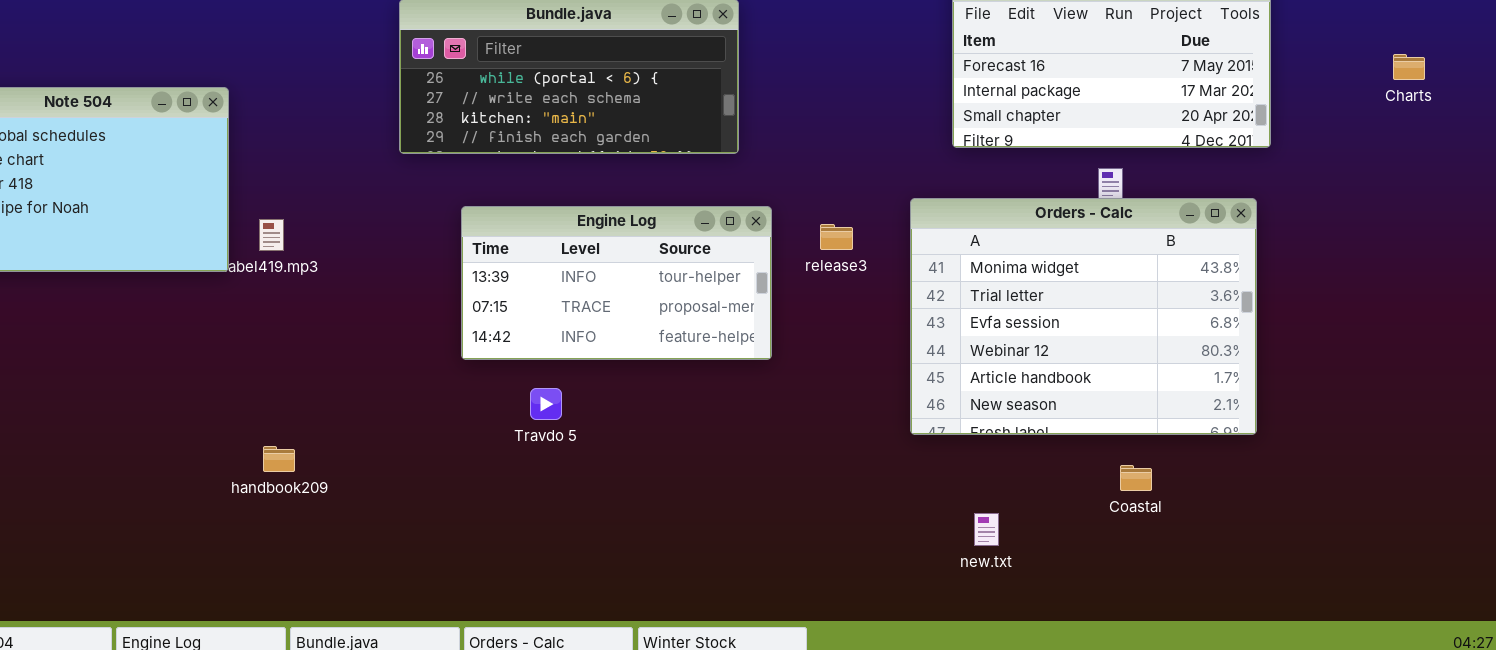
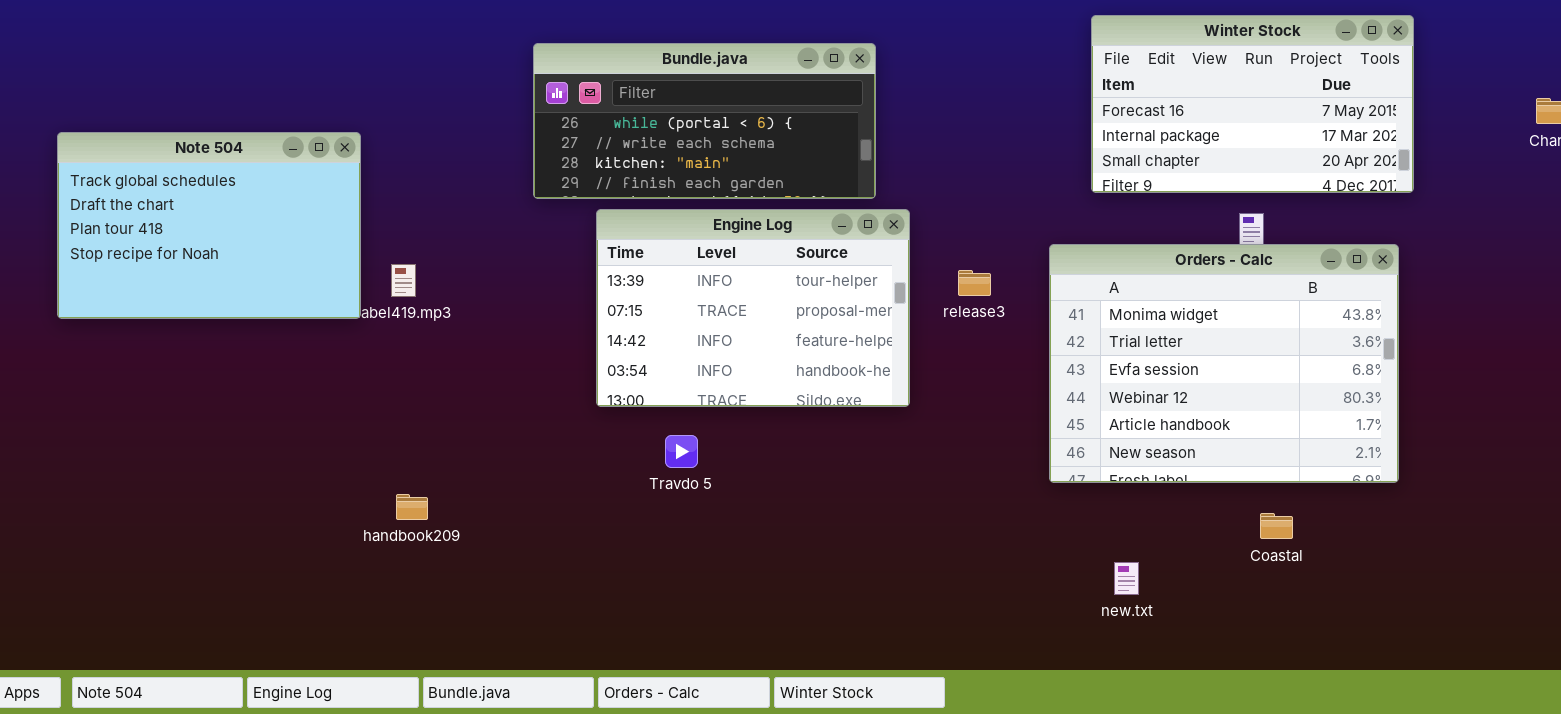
Engine Log: [461,206,772,360] -> [596,209,910,407], resized

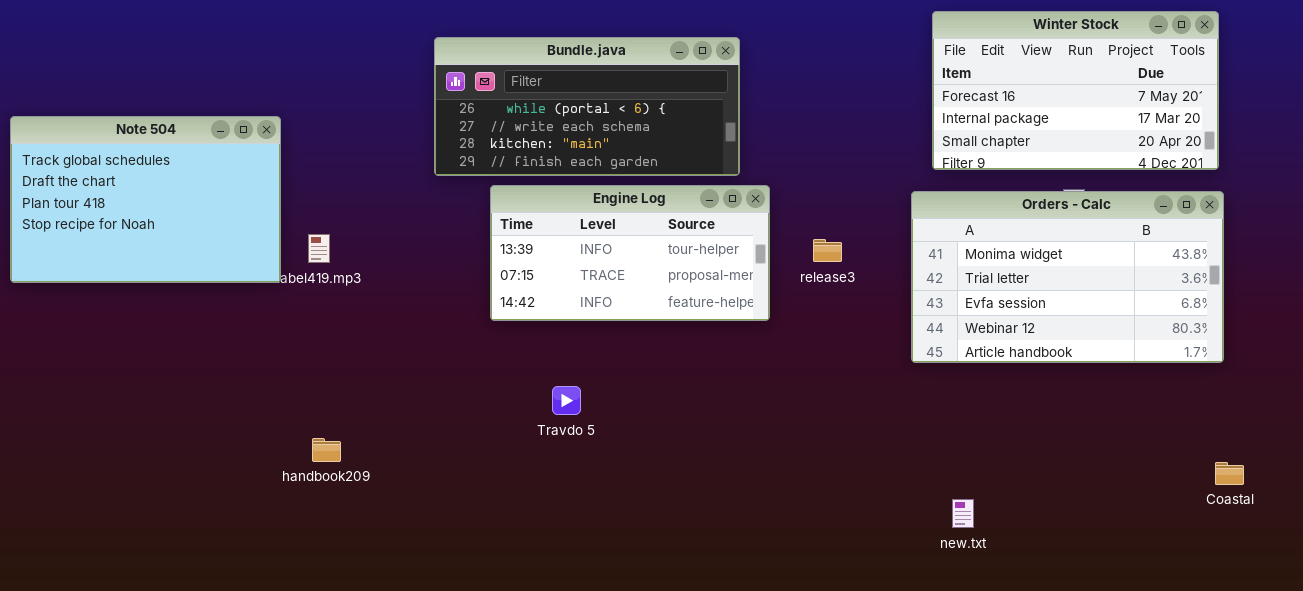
Engine Log: [596,209,910,407] -> [490,185,770,321], resized
Orders - Calc: [1049,244,1399,483] -> [911,191,1224,363], moved, resized
Coastal: [1260,513,1293,539] -> [1215,462,1244,485], moved

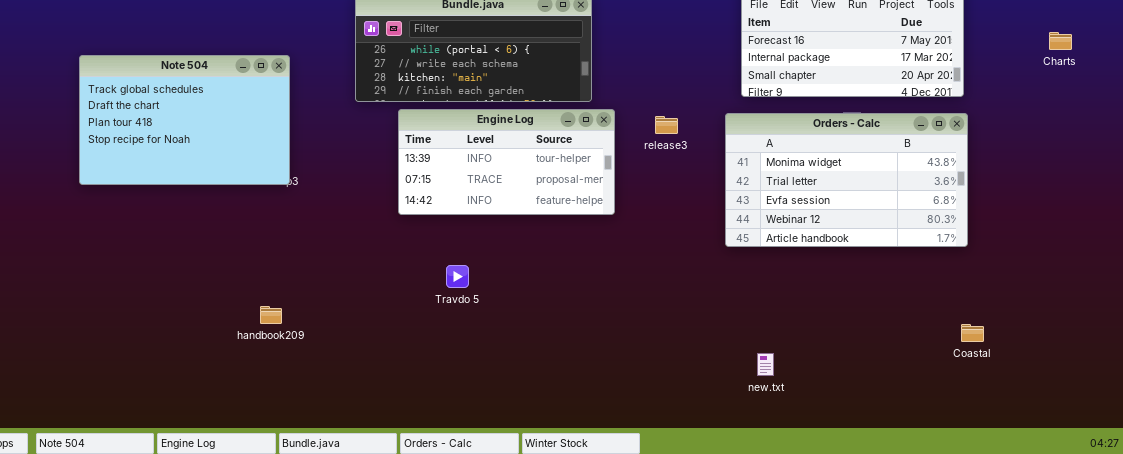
Note 504: [10,116,281,283] -> [79,55,290,185], moved
release3: [813,239,842,262] -> [655,116,678,134], moved

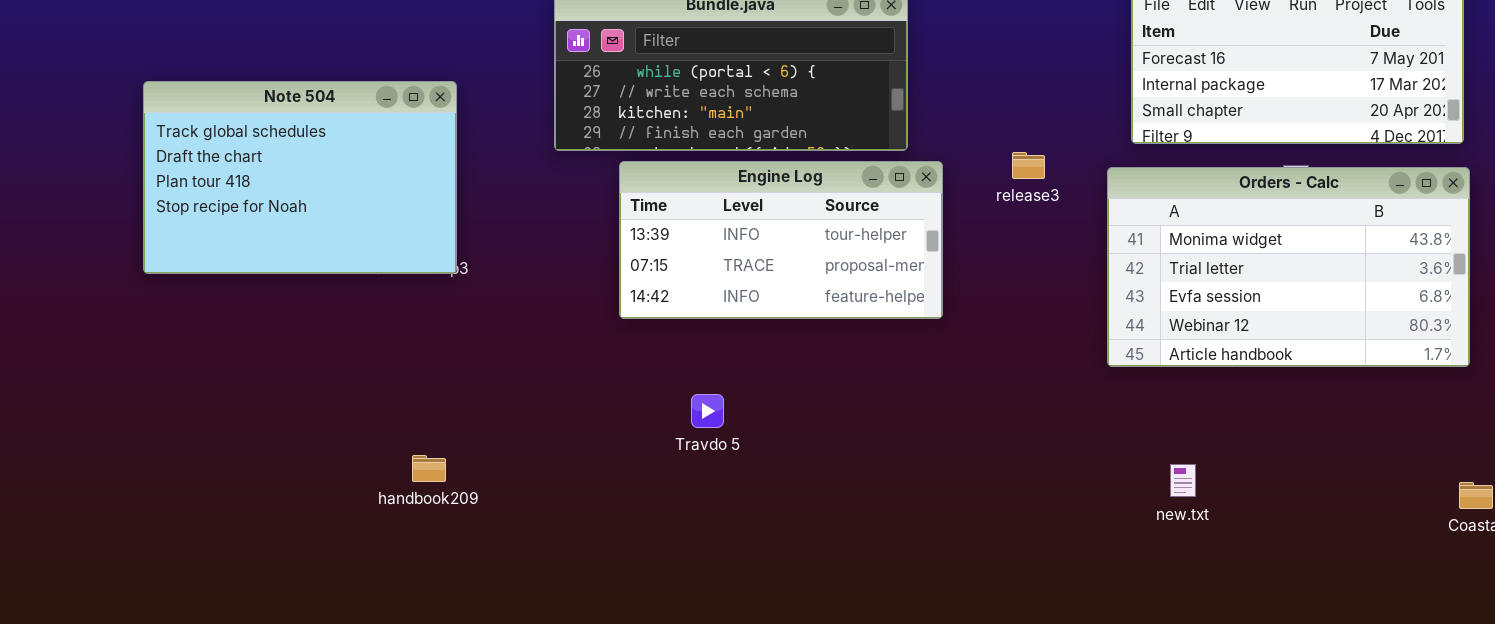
release3: [655,116,678,134] -> [1012,152,1045,179], moved
new.txt: [757,353,774,376] -> [1170,464,1196,497], moved

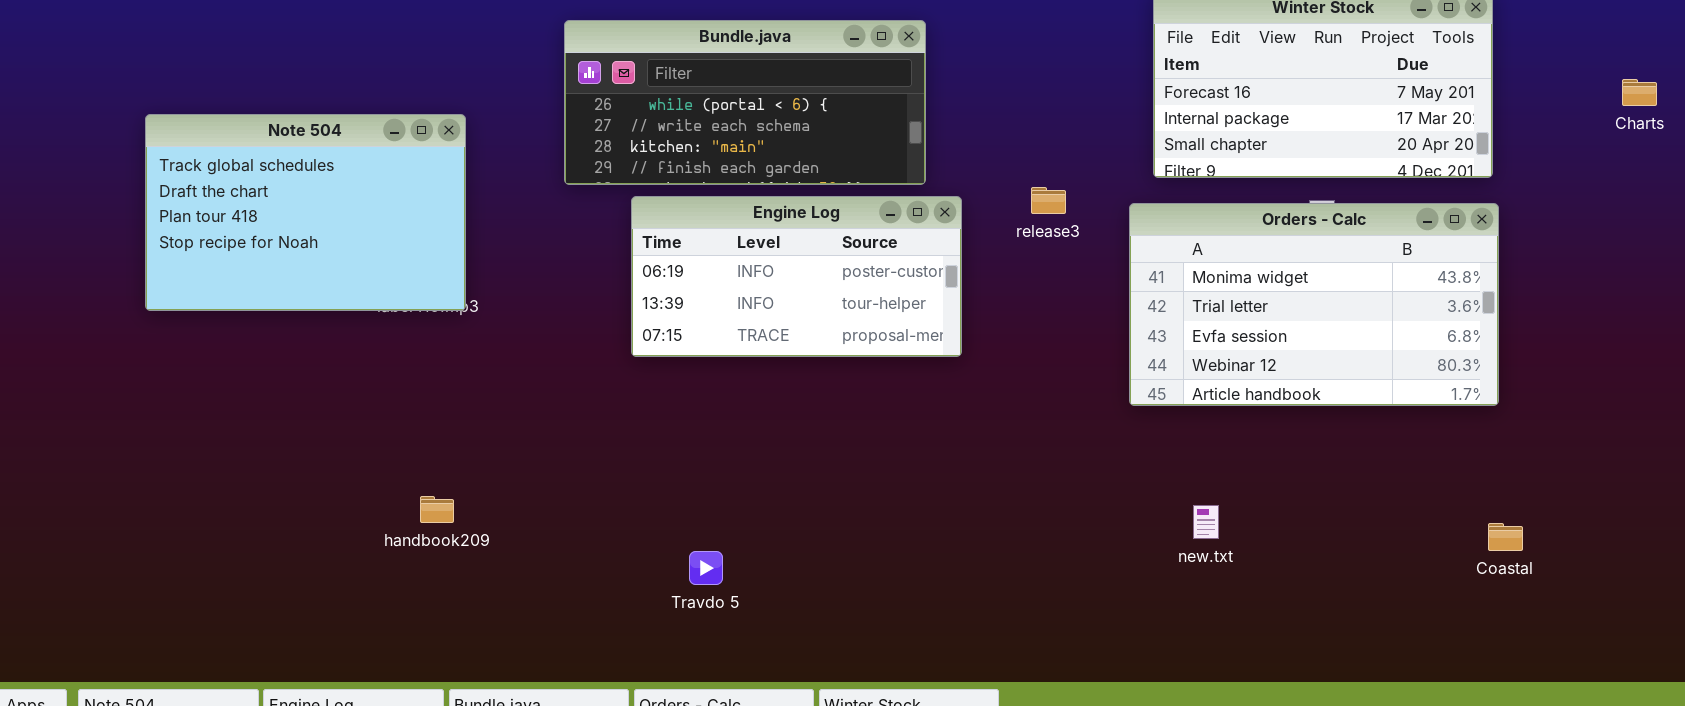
Engine Log: [619,161,943,319] -> [631,196,962,357], scrolled up 1 row
Travdo 5: [691,394,724,428] -> [689,551,723,585], moved

